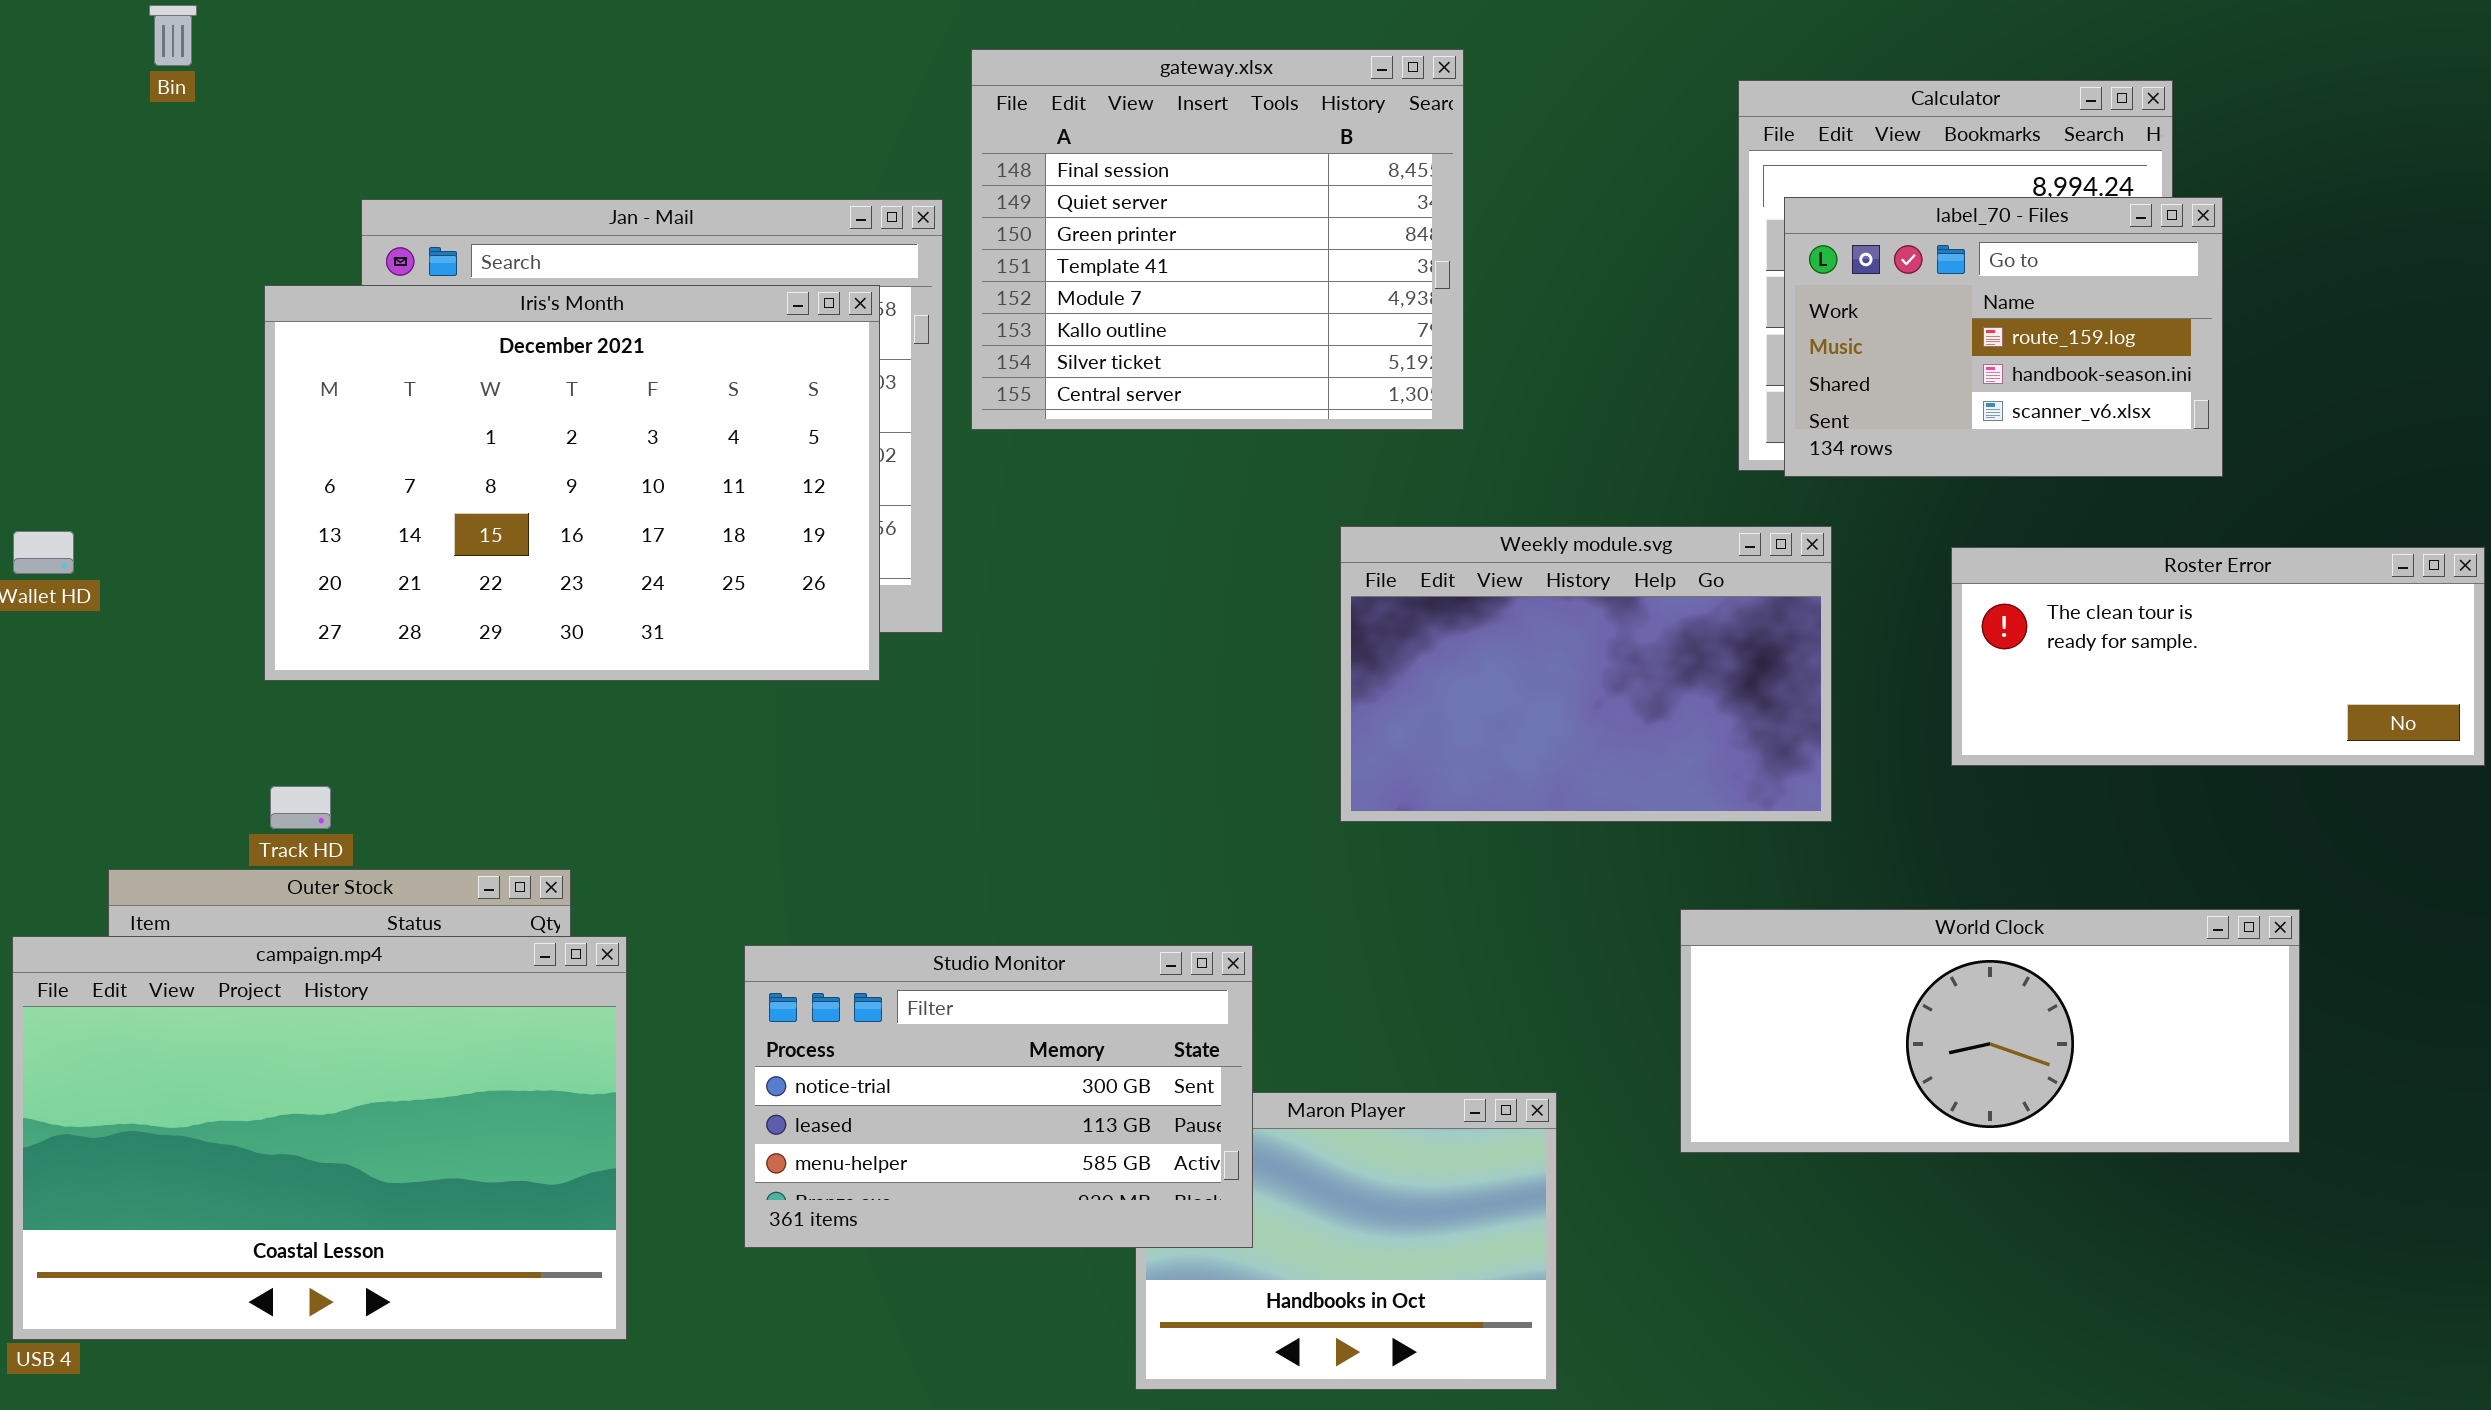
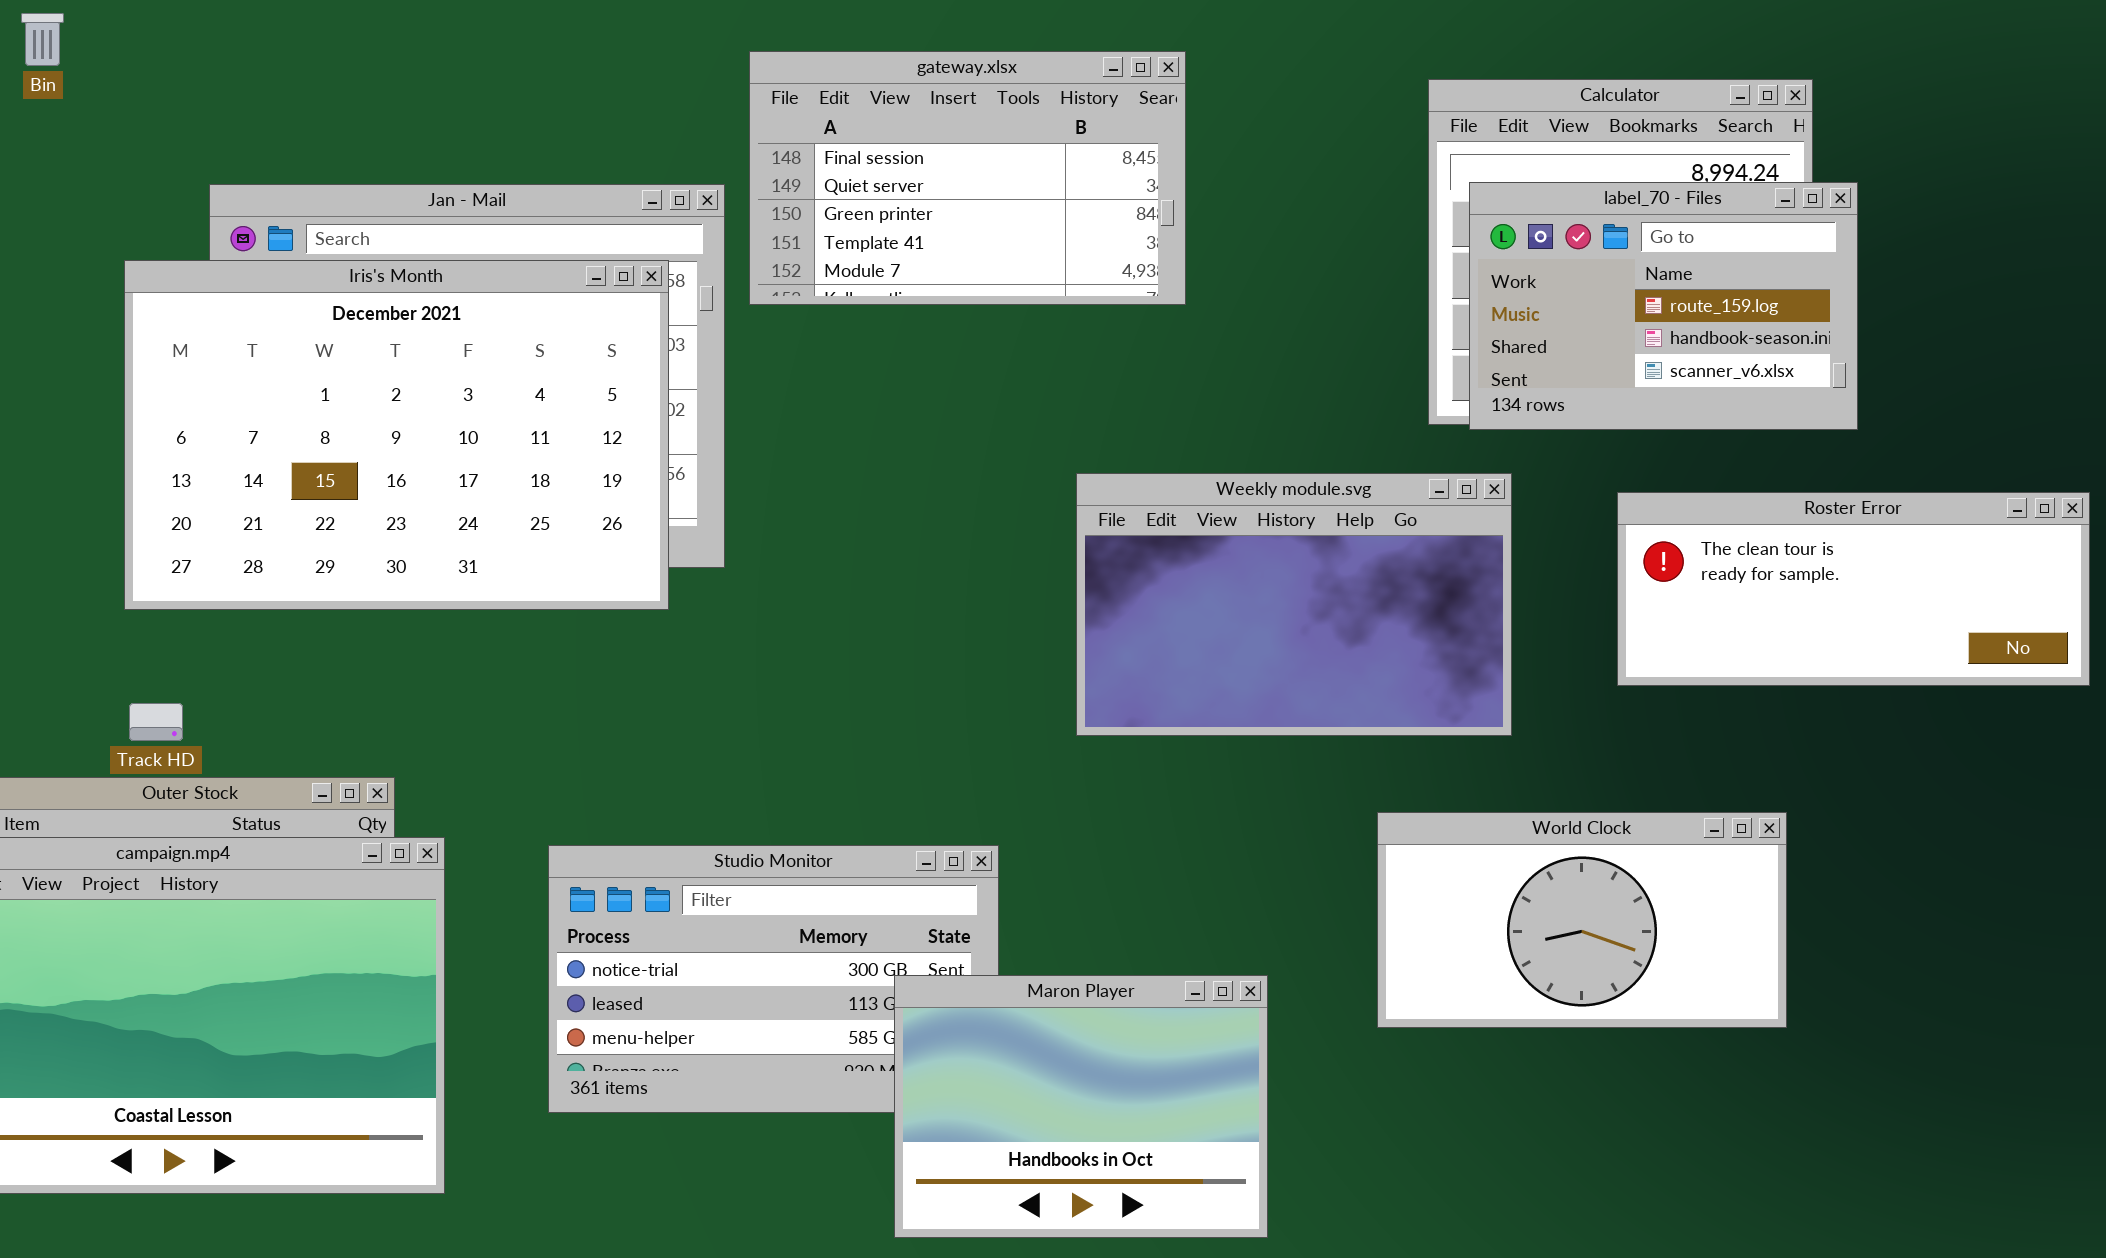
gateway.xlsx: [971,49,1464,430] -> [749,51,1186,305], resized
World Clock: [1680,909,2300,1153] -> [1377,812,1787,1028], resized
Maron Player: [1135,1092,1557,1390] -> [894,975,1268,1238], raised

